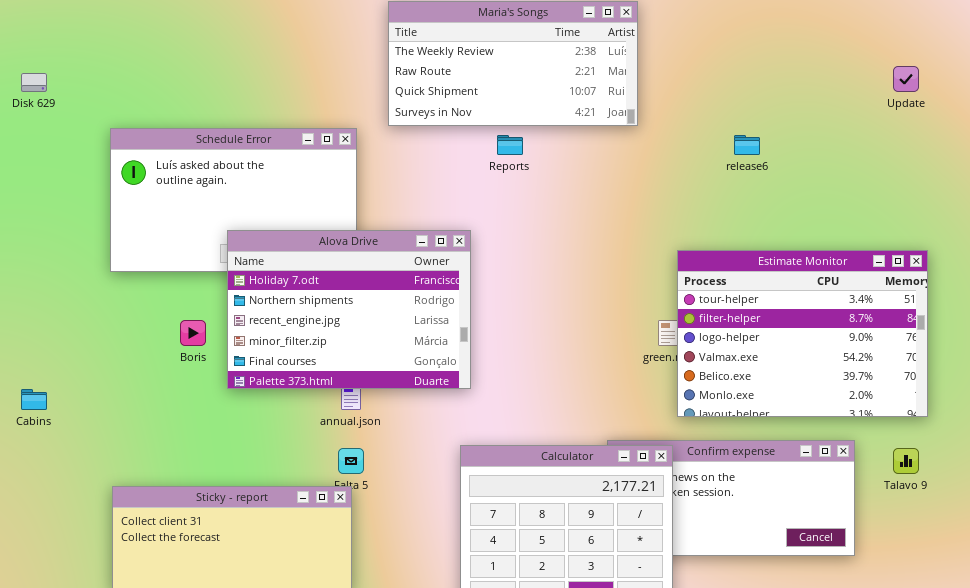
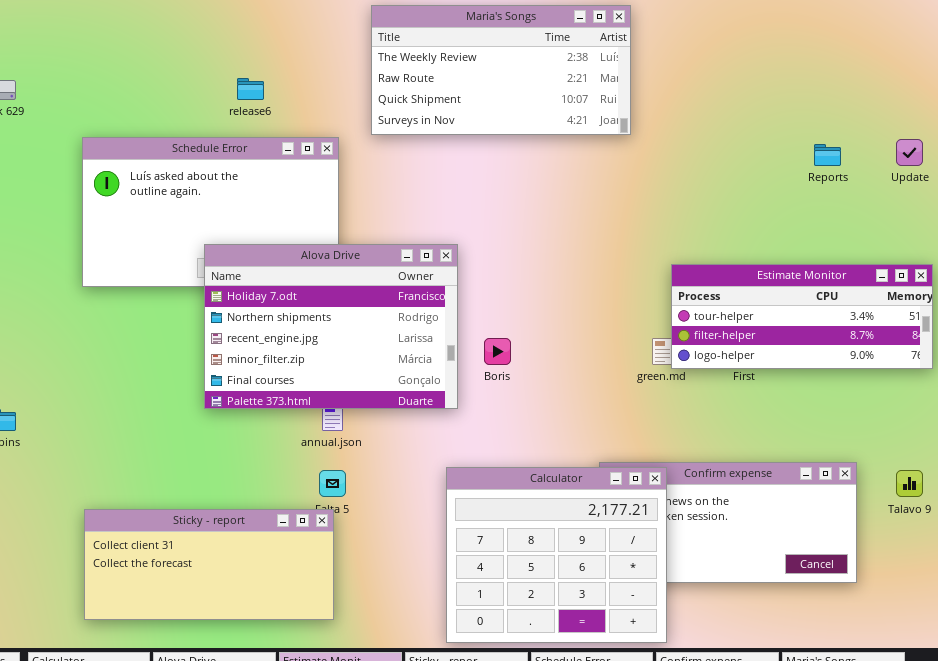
Update: [893,66,919,92] -> [896,139,923,166], moved
Reports: [497,135,523,155] -> [814,144,841,166], moved
release6: [734,135,760,155] -> [237,78,264,100], moved
Estimate Monitor: [677,250,928,417] -> [671,264,933,369], resized
Boris: [180,320,206,346] -> [484,338,511,365], moved

